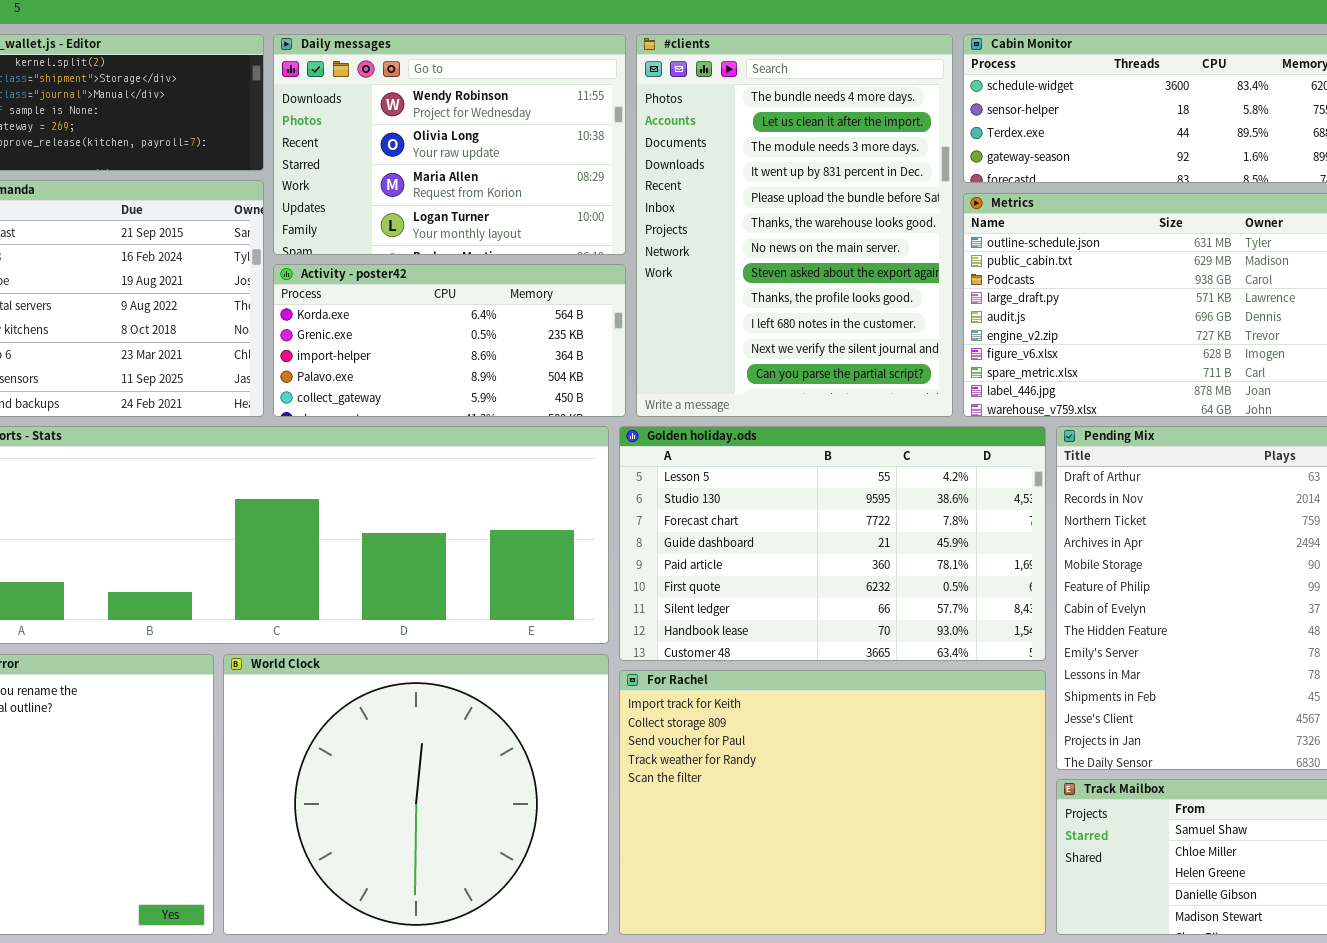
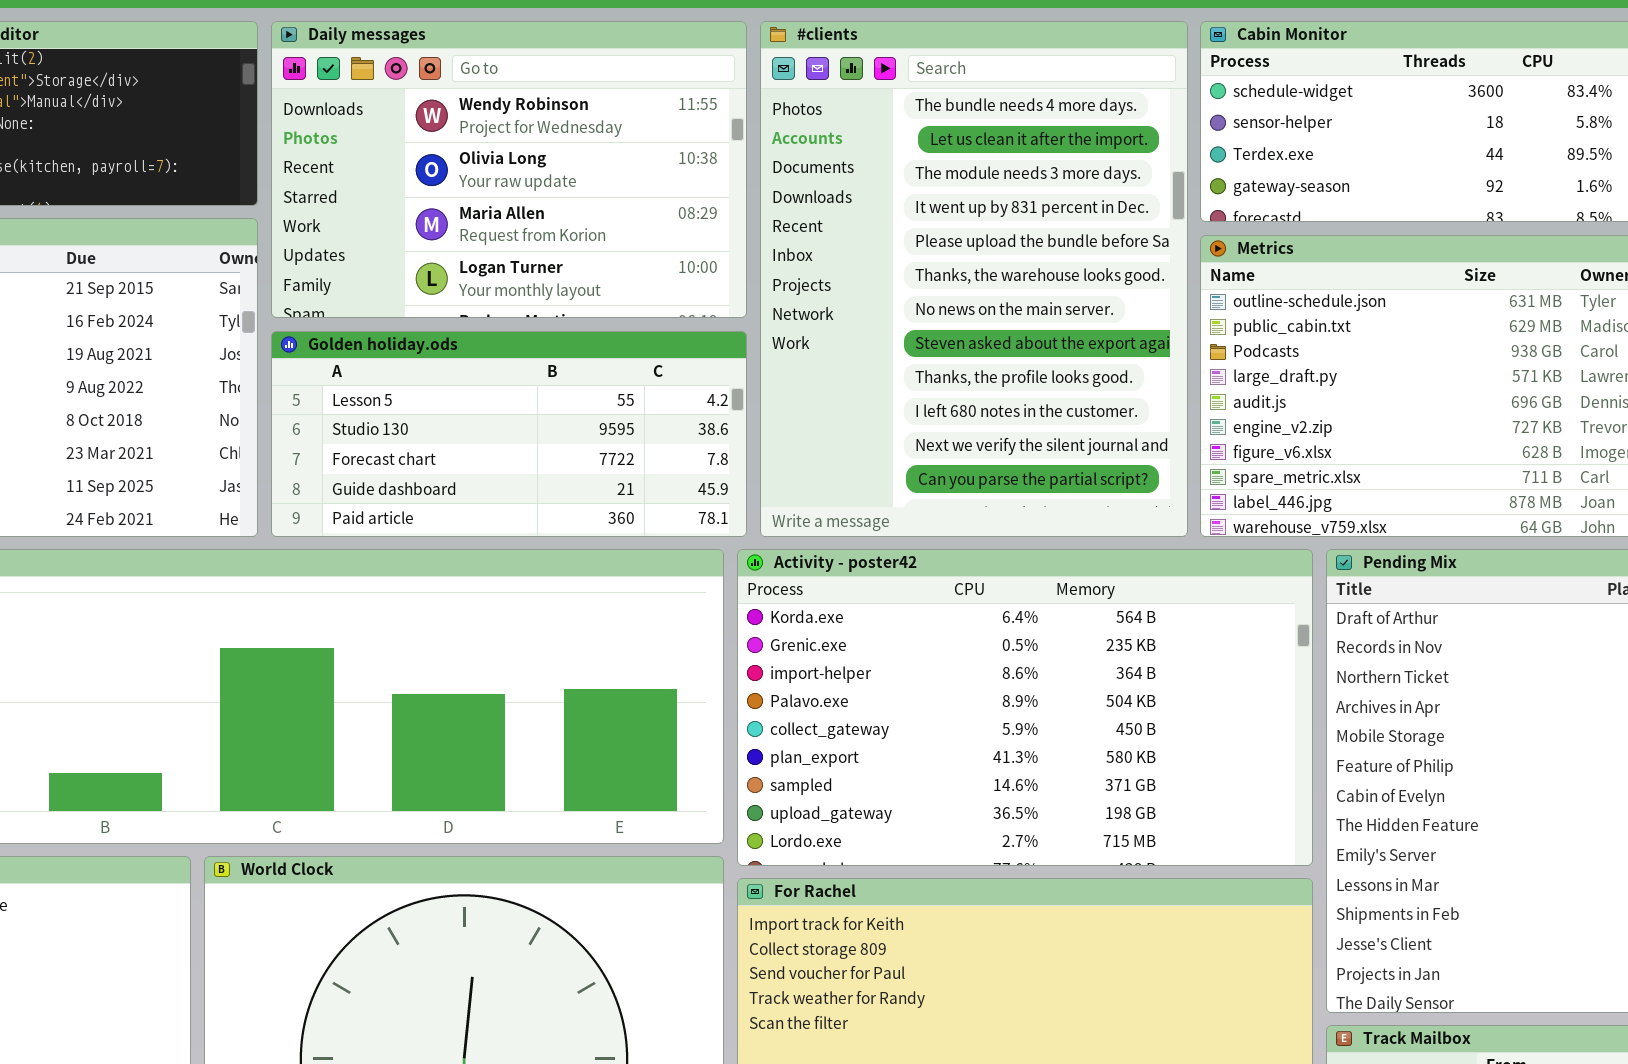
Activity - poster42: [273,264,626,417] -> [737,549,1313,866], moved, resized
Golden holiday.ods: [619,426,1046,661] -> [271,331,747,537], moved, resized

